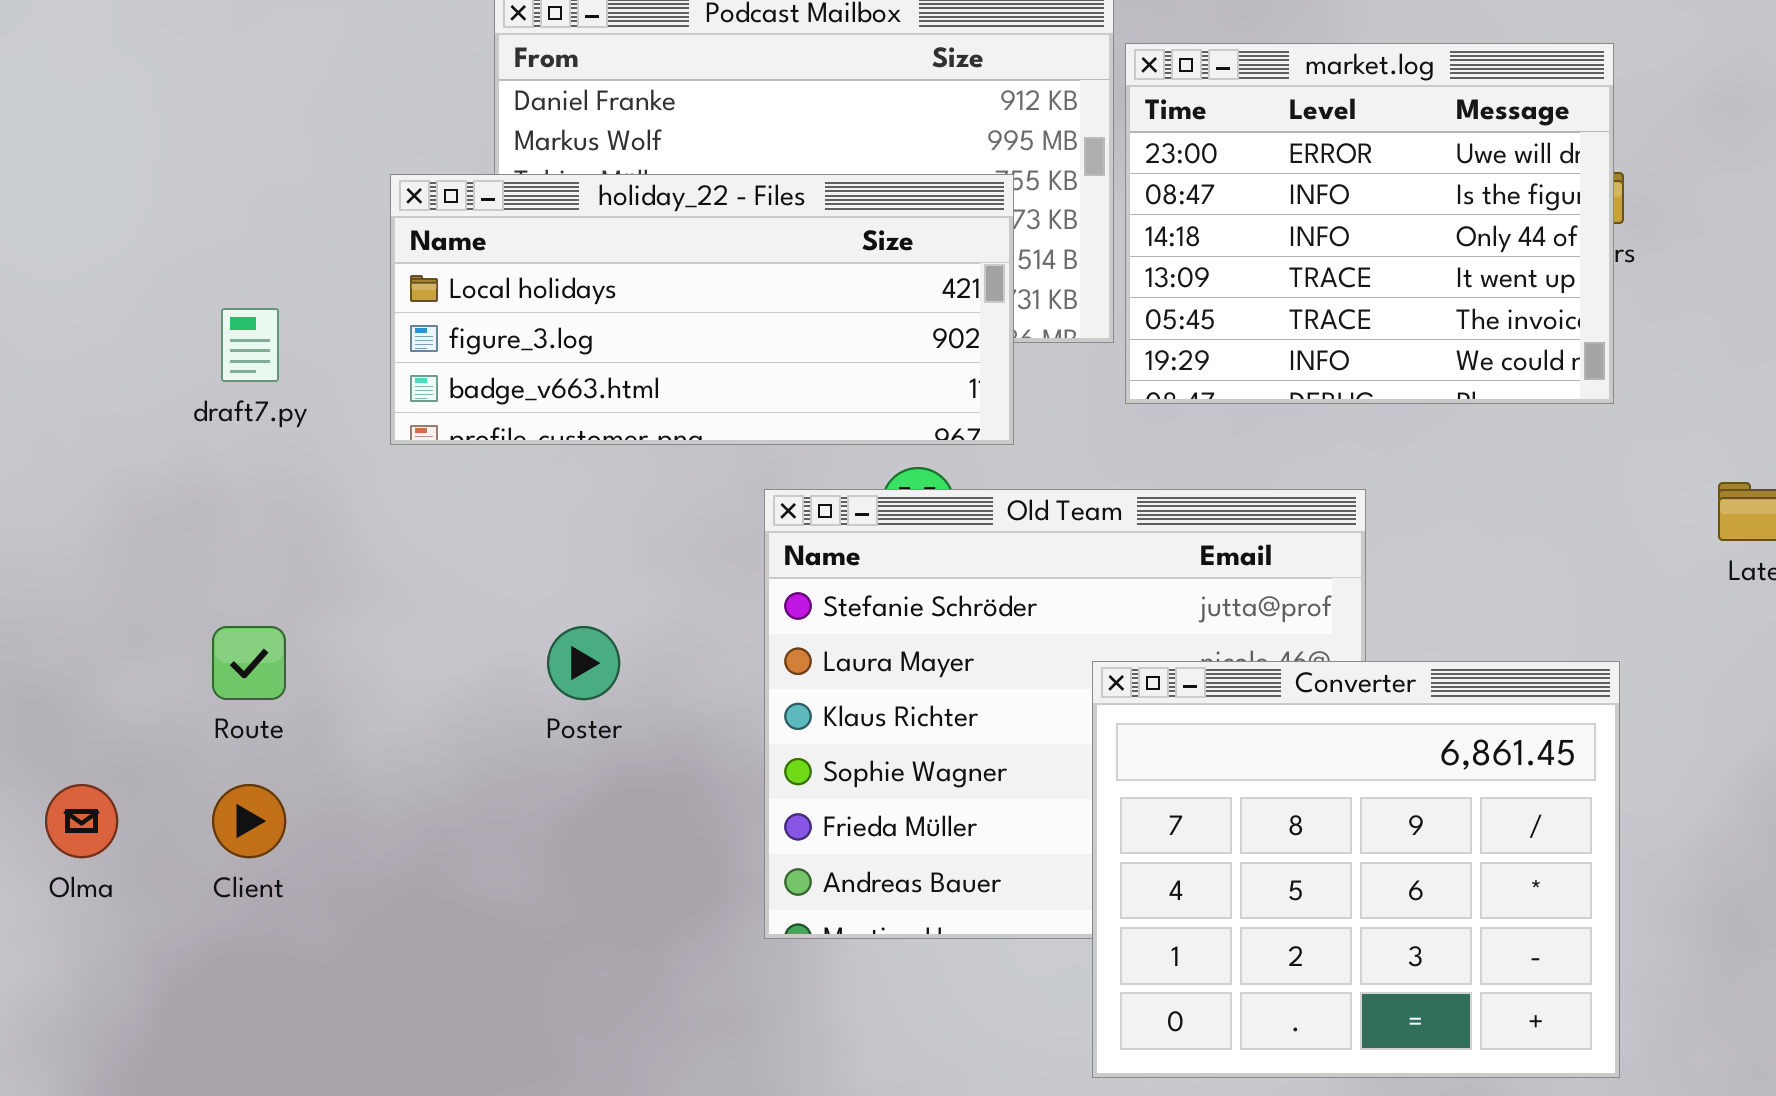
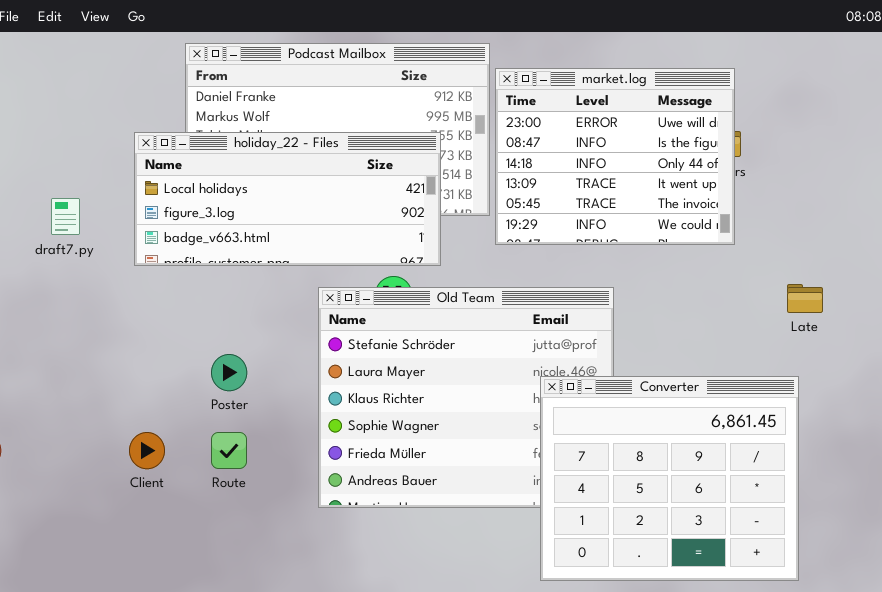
Route: [212,626,286,700] -> [211,432,247,469], moved
Converter: [1092,661,1620,1078] -> [540,376,799,581], moved
Client: [212,784,286,858] -> [129,432,165,469], moved

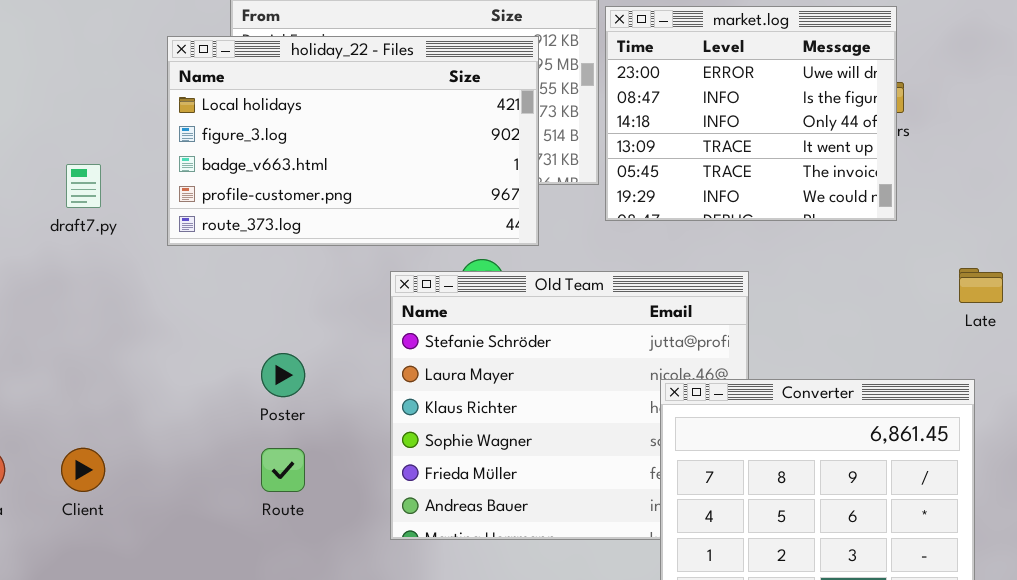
holiday_22 - Files: [134,132,441,266] -> [167,36,539,246], resized
Client: [129,432,165,469] -> [61,448,105,492], moved

